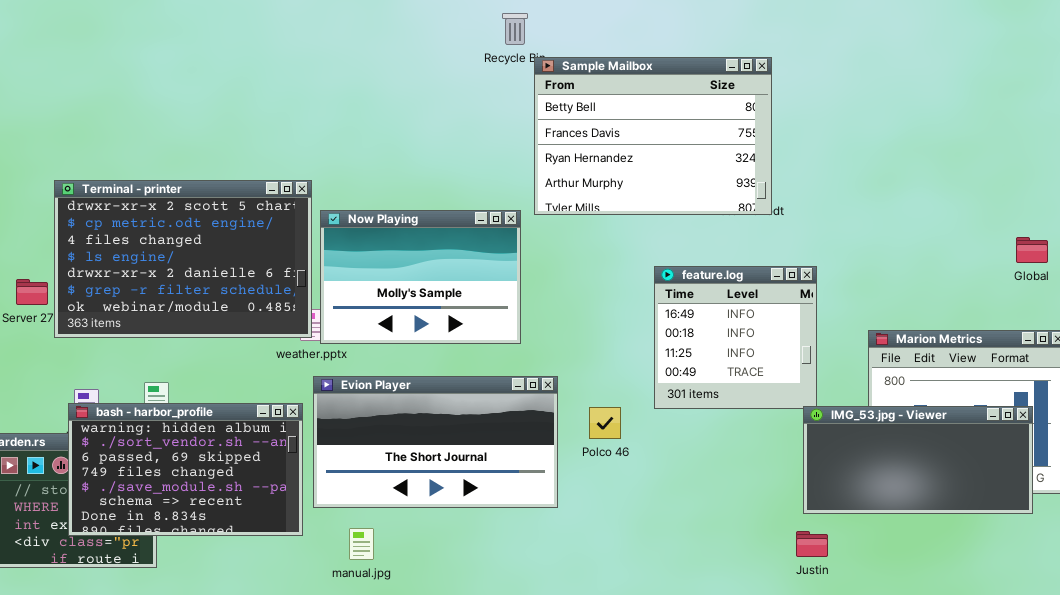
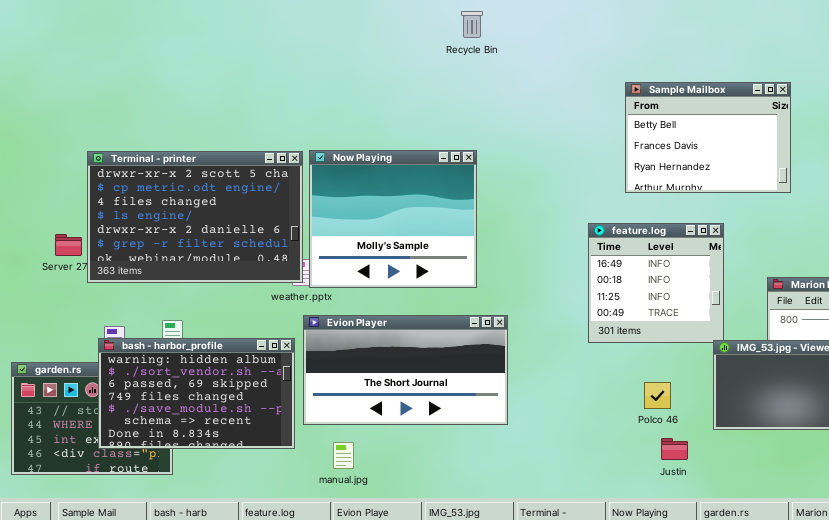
Sample Mailbox: [534,57,772,215] -> [625,82,791,193], moved, resized
Now Playing: [320,210,521,344] -> [309,150,477,288], resized
Polco 46: [589,407,621,439] -> [644,382,671,409], moved
Justin: [796,531,828,557] -> [661,438,688,460], moved

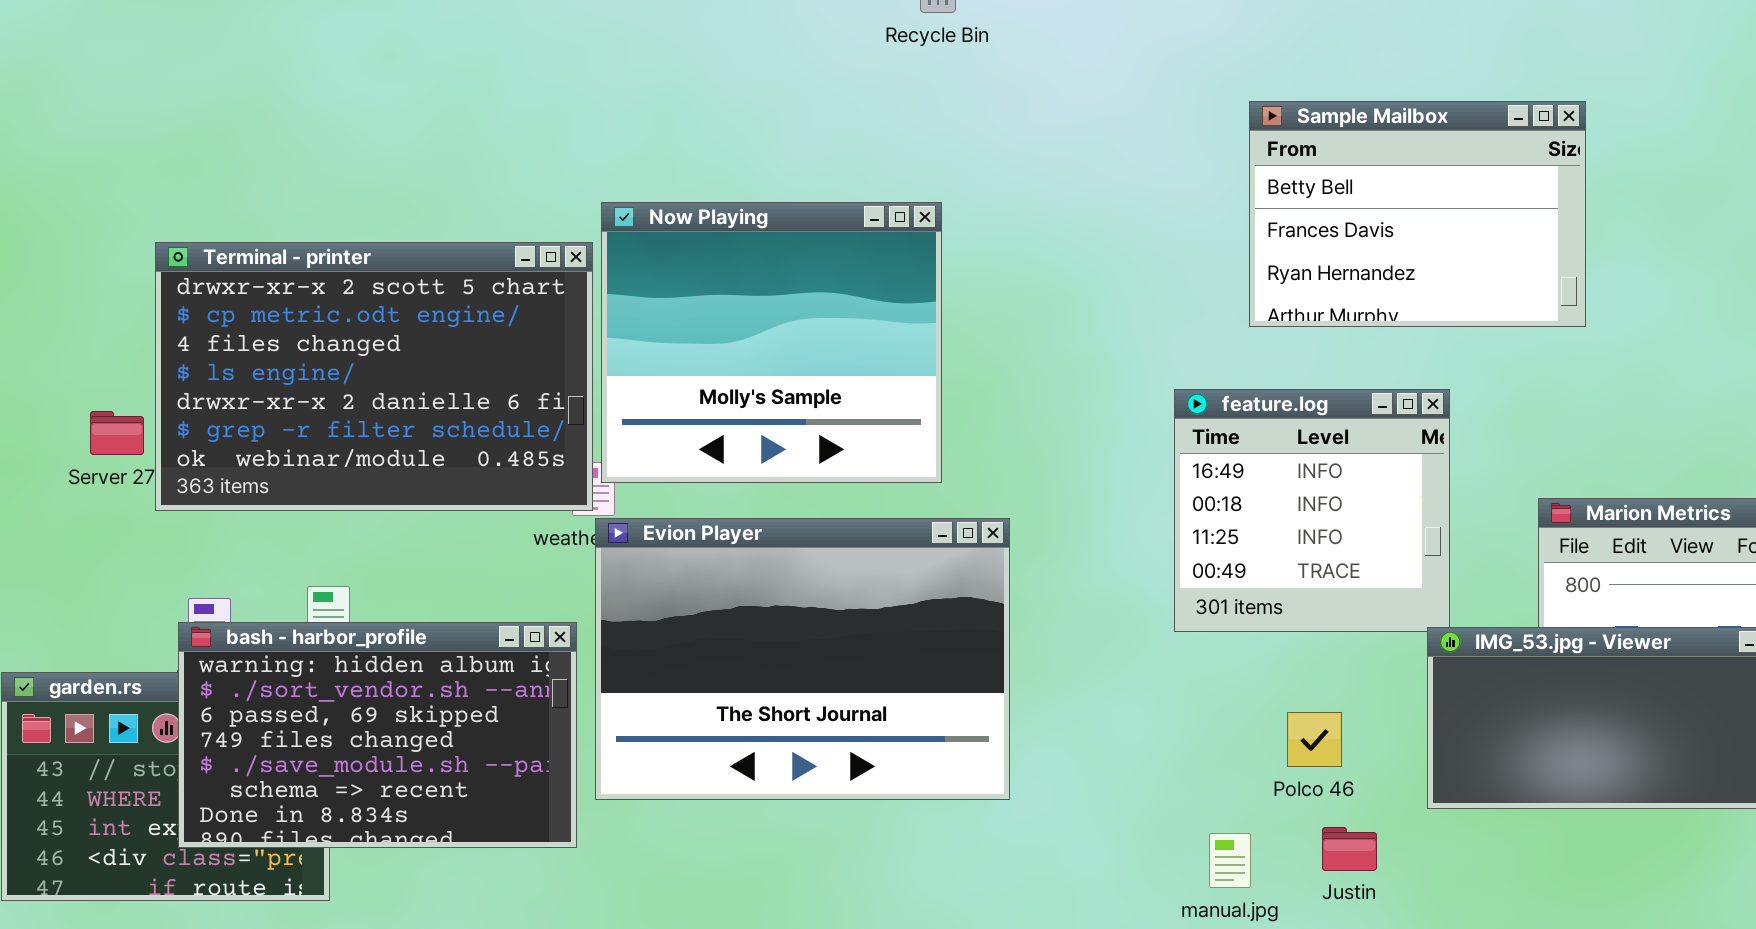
Now Playing: [309,150,477,288] -> [601,202,942,483], moved
Evion Player: [303,315,508,425] -> [595,518,1010,800], resized
manual.jpg: [333,442,354,469] -> [1209,833,1251,888], moved

